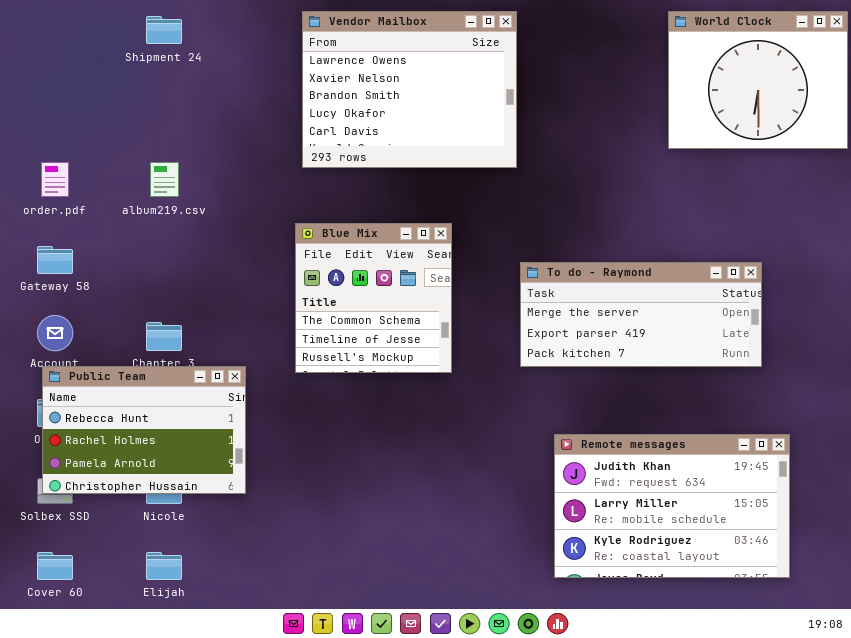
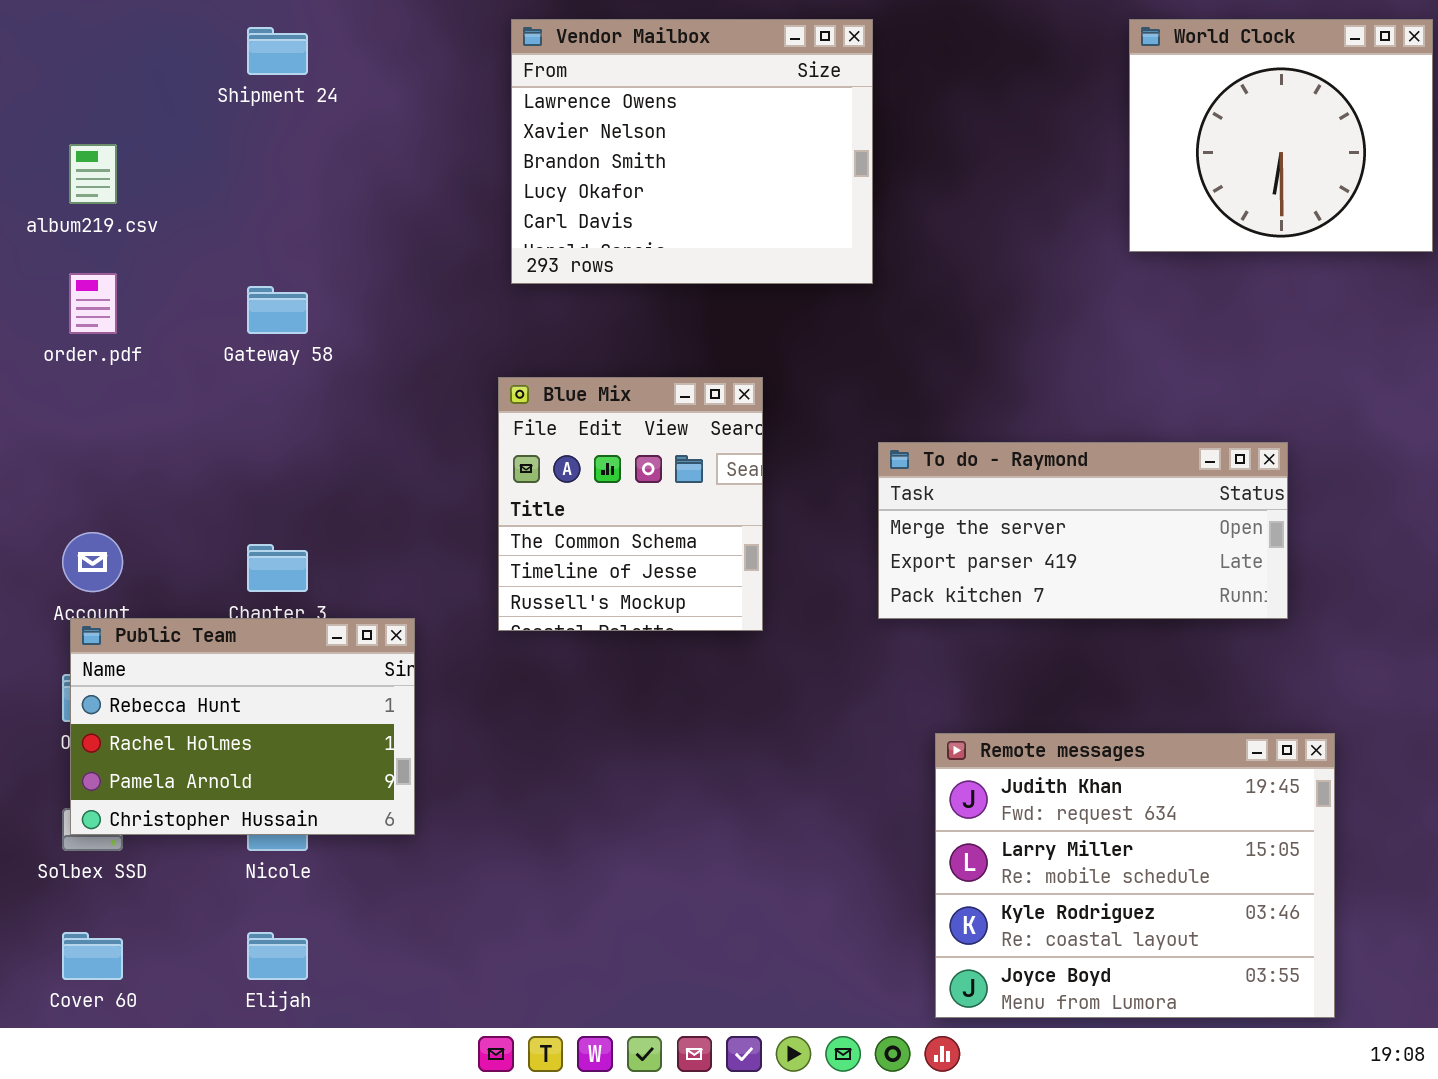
album219.csv: [150,162,179,197] -> [69,144,117,204], moved
Gateway 58: [37,246,73,274] -> [247,286,308,334], moved
Remote messages: [554,434,790,578] -> [935,733,1335,1018], resized

